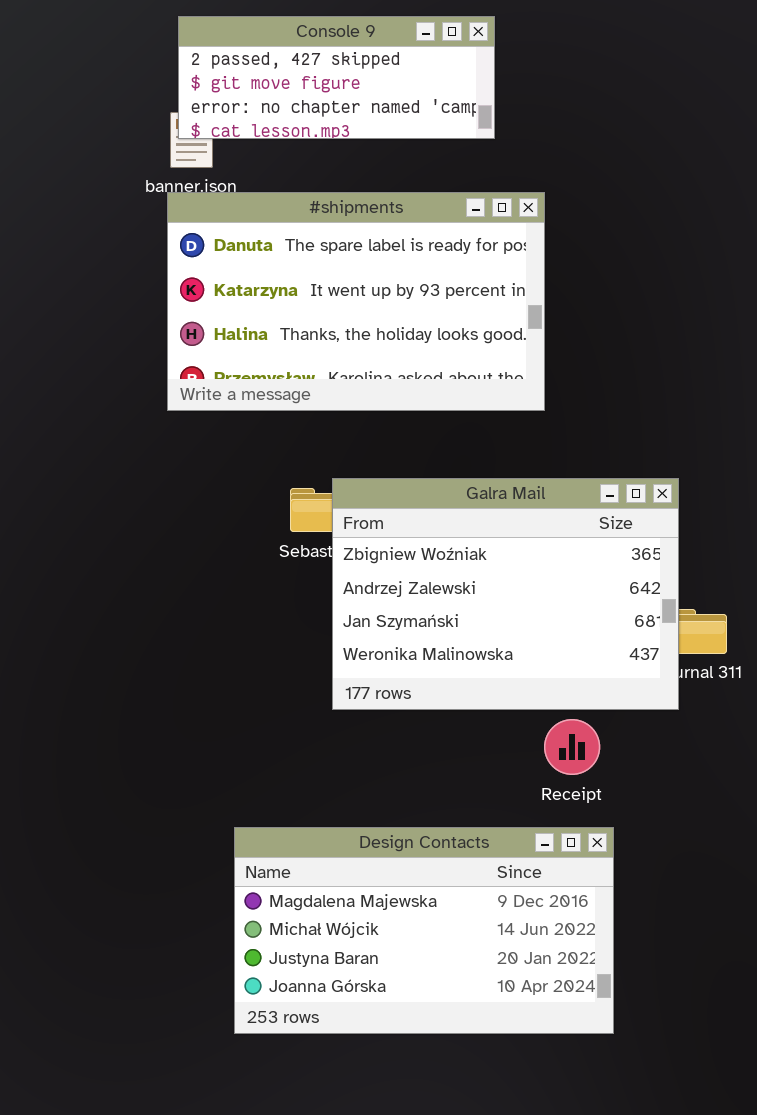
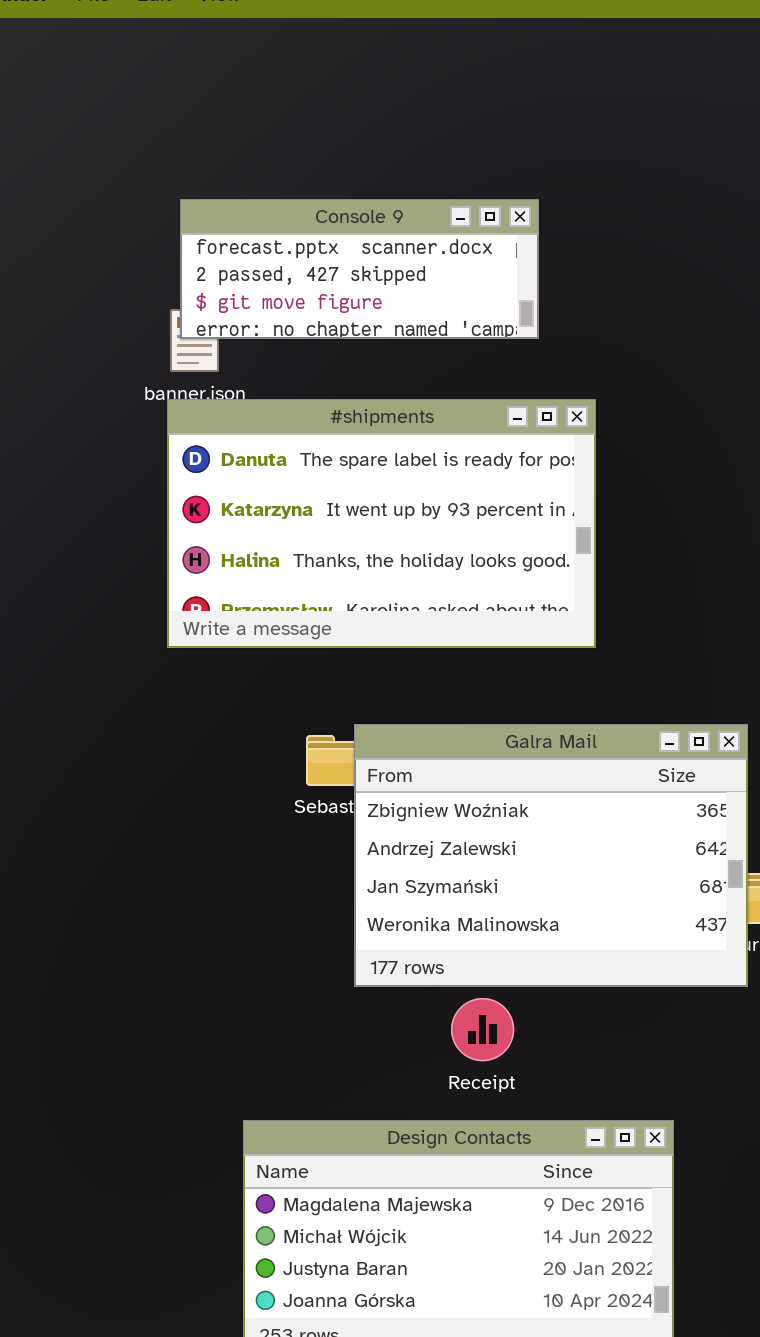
Console 9: [178,16,495,139] -> [180,199,539,339], scrolled up 1 row
Receipt: [544,719,600,775] -> [451,998,514,1061], moved

